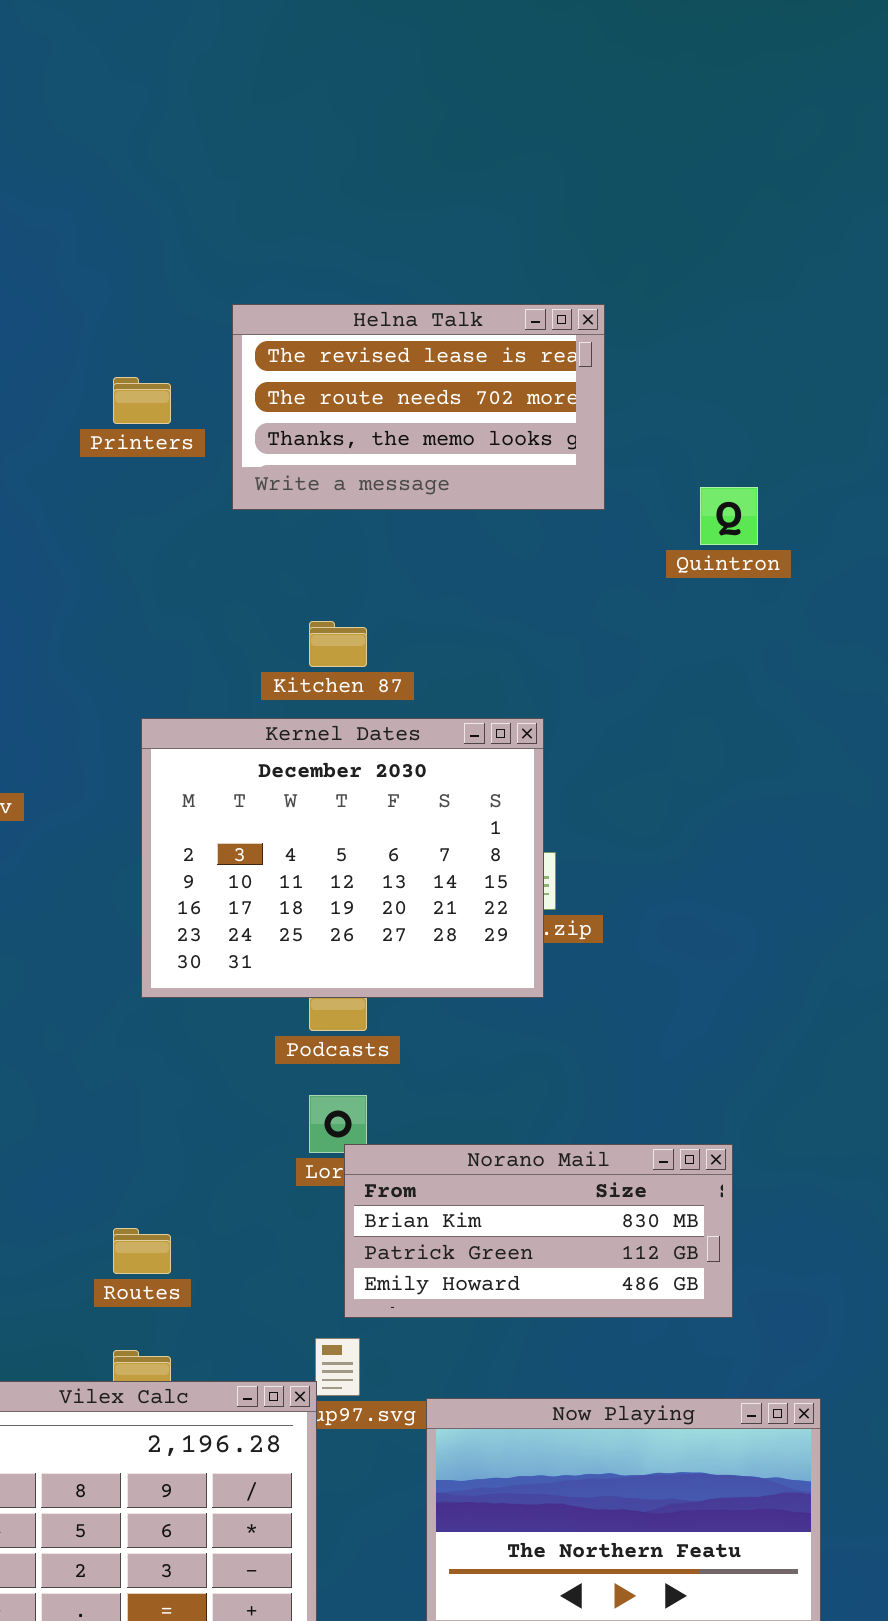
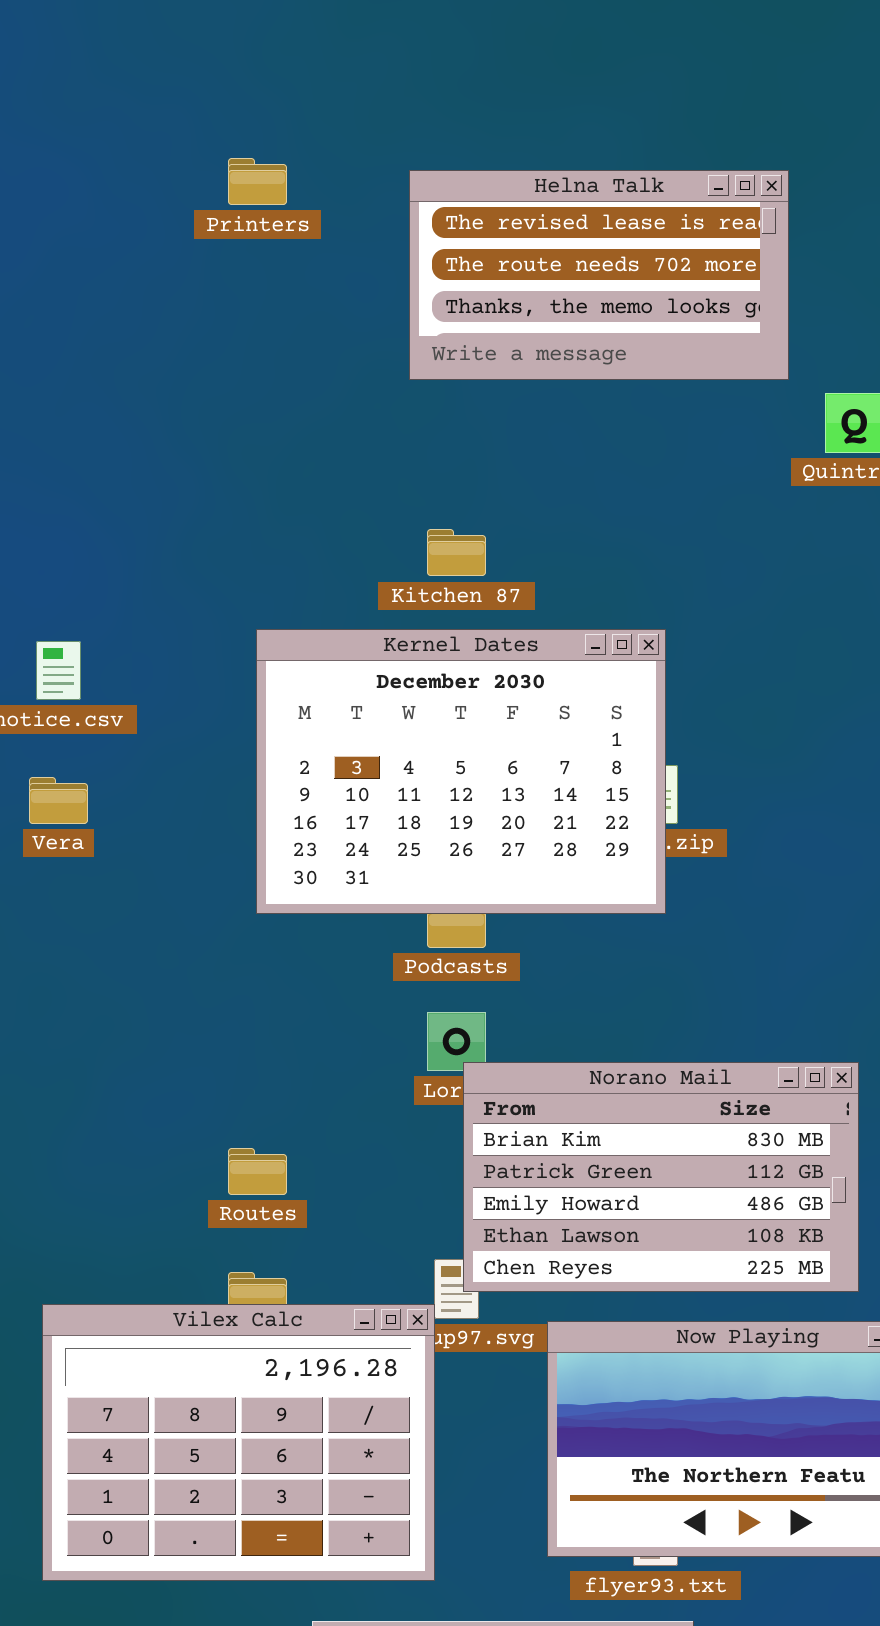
Helna Talk: [232,304,605,510] -> [409,170,789,380], moved
Printers: [113,377,171,424] -> [228,158,287,205], moved
Norano Mail: [344,1144,733,1318] -> [463,1062,859,1292], resized

